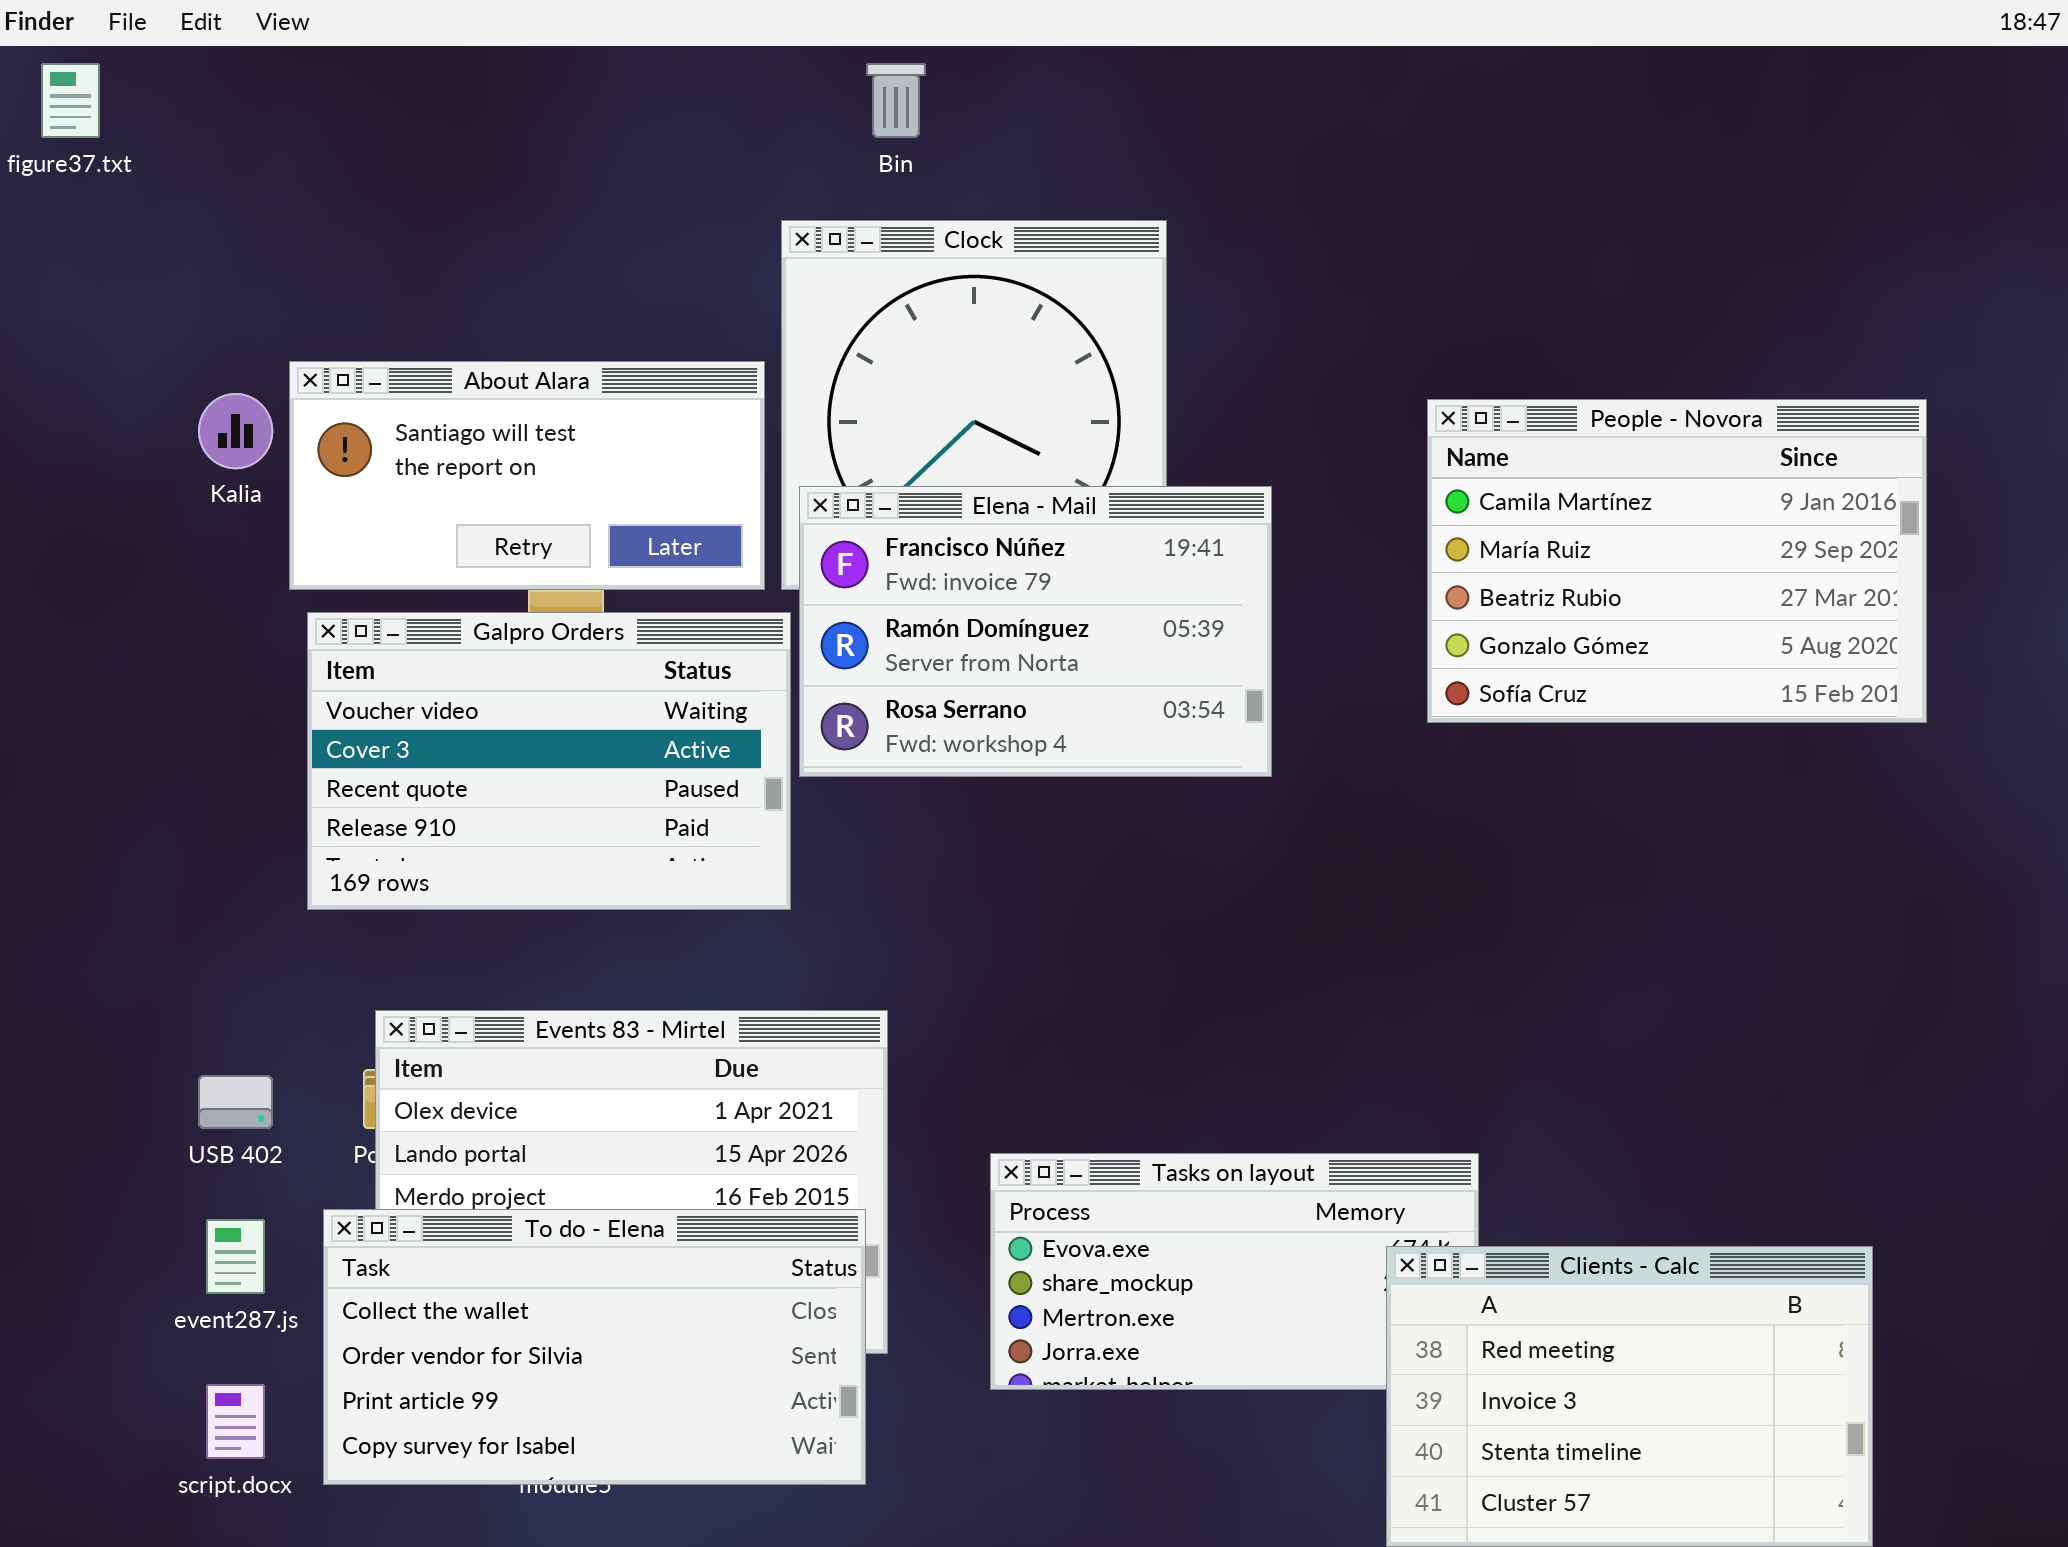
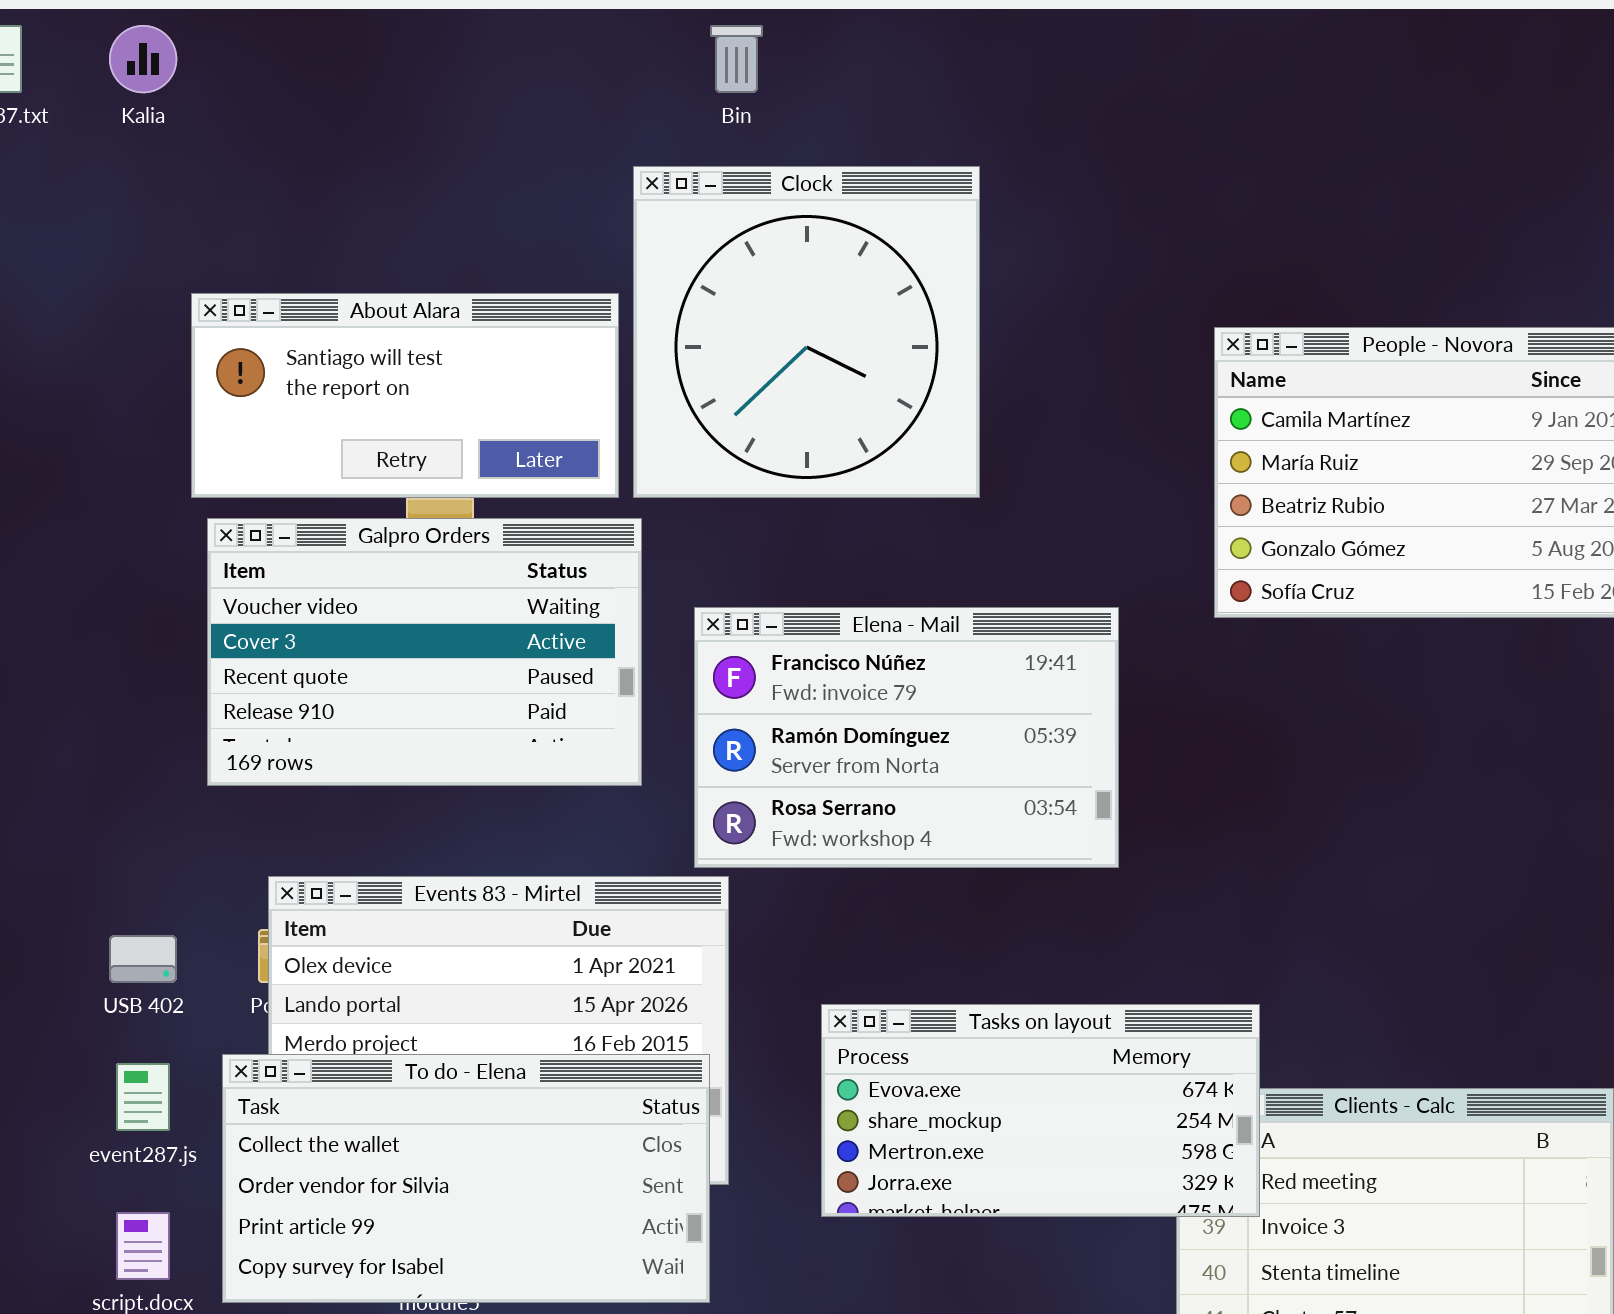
Kalia: [198,393,273,469] -> [109,25,177,93], moved
Elena - Mail: [799,486,1272,777] -> [694,607,1119,868], moved
Tasks on layout: [990,1153,1479,1390] -> [821,1004,1260,1217], raised

